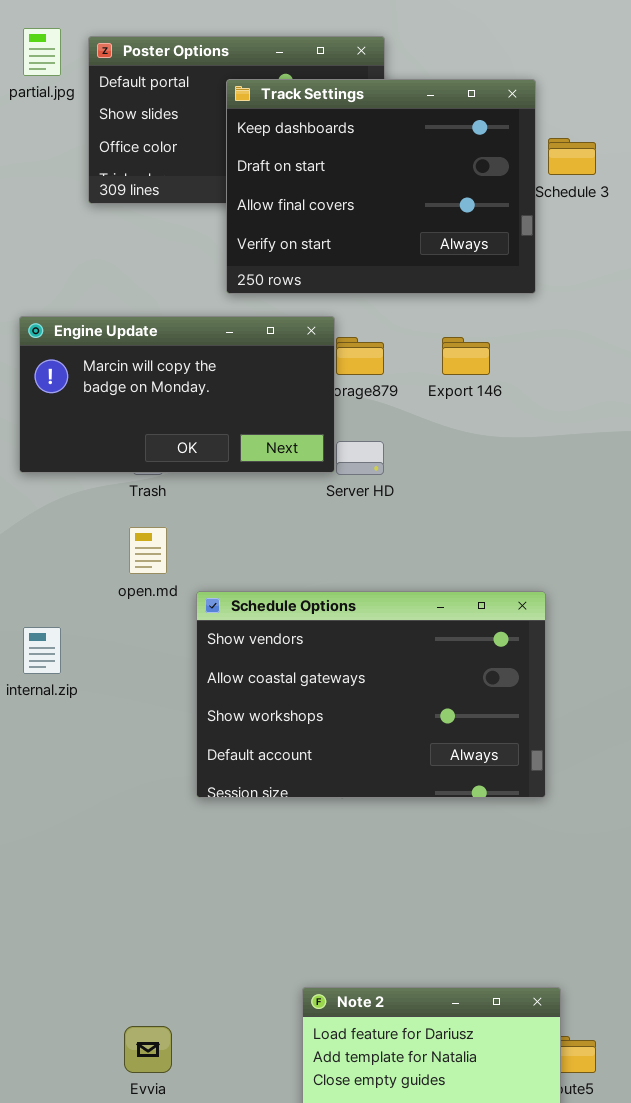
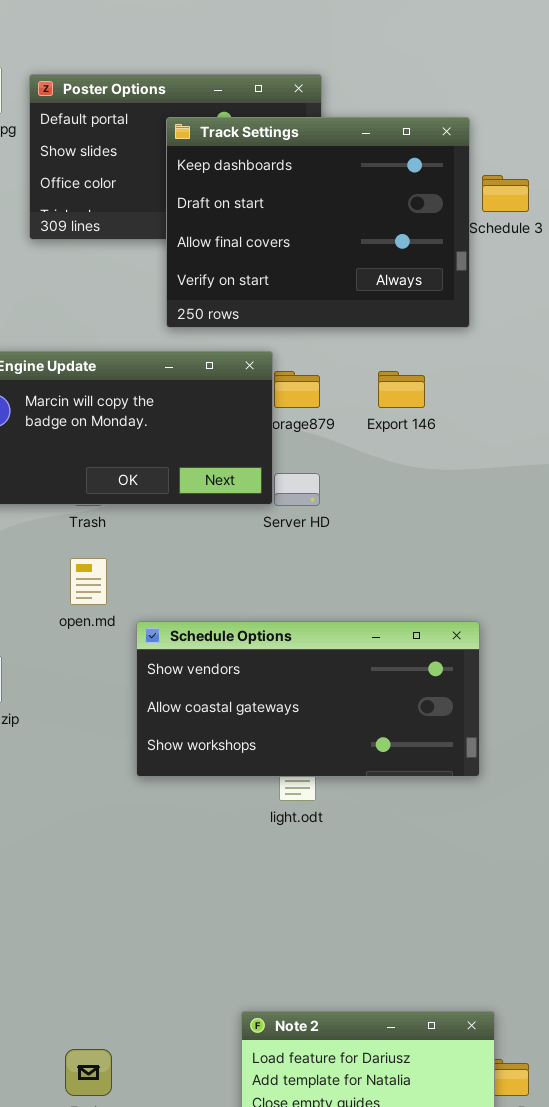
Schedule Options: [196,591,546,798] -> [136,621,480,777], resized

